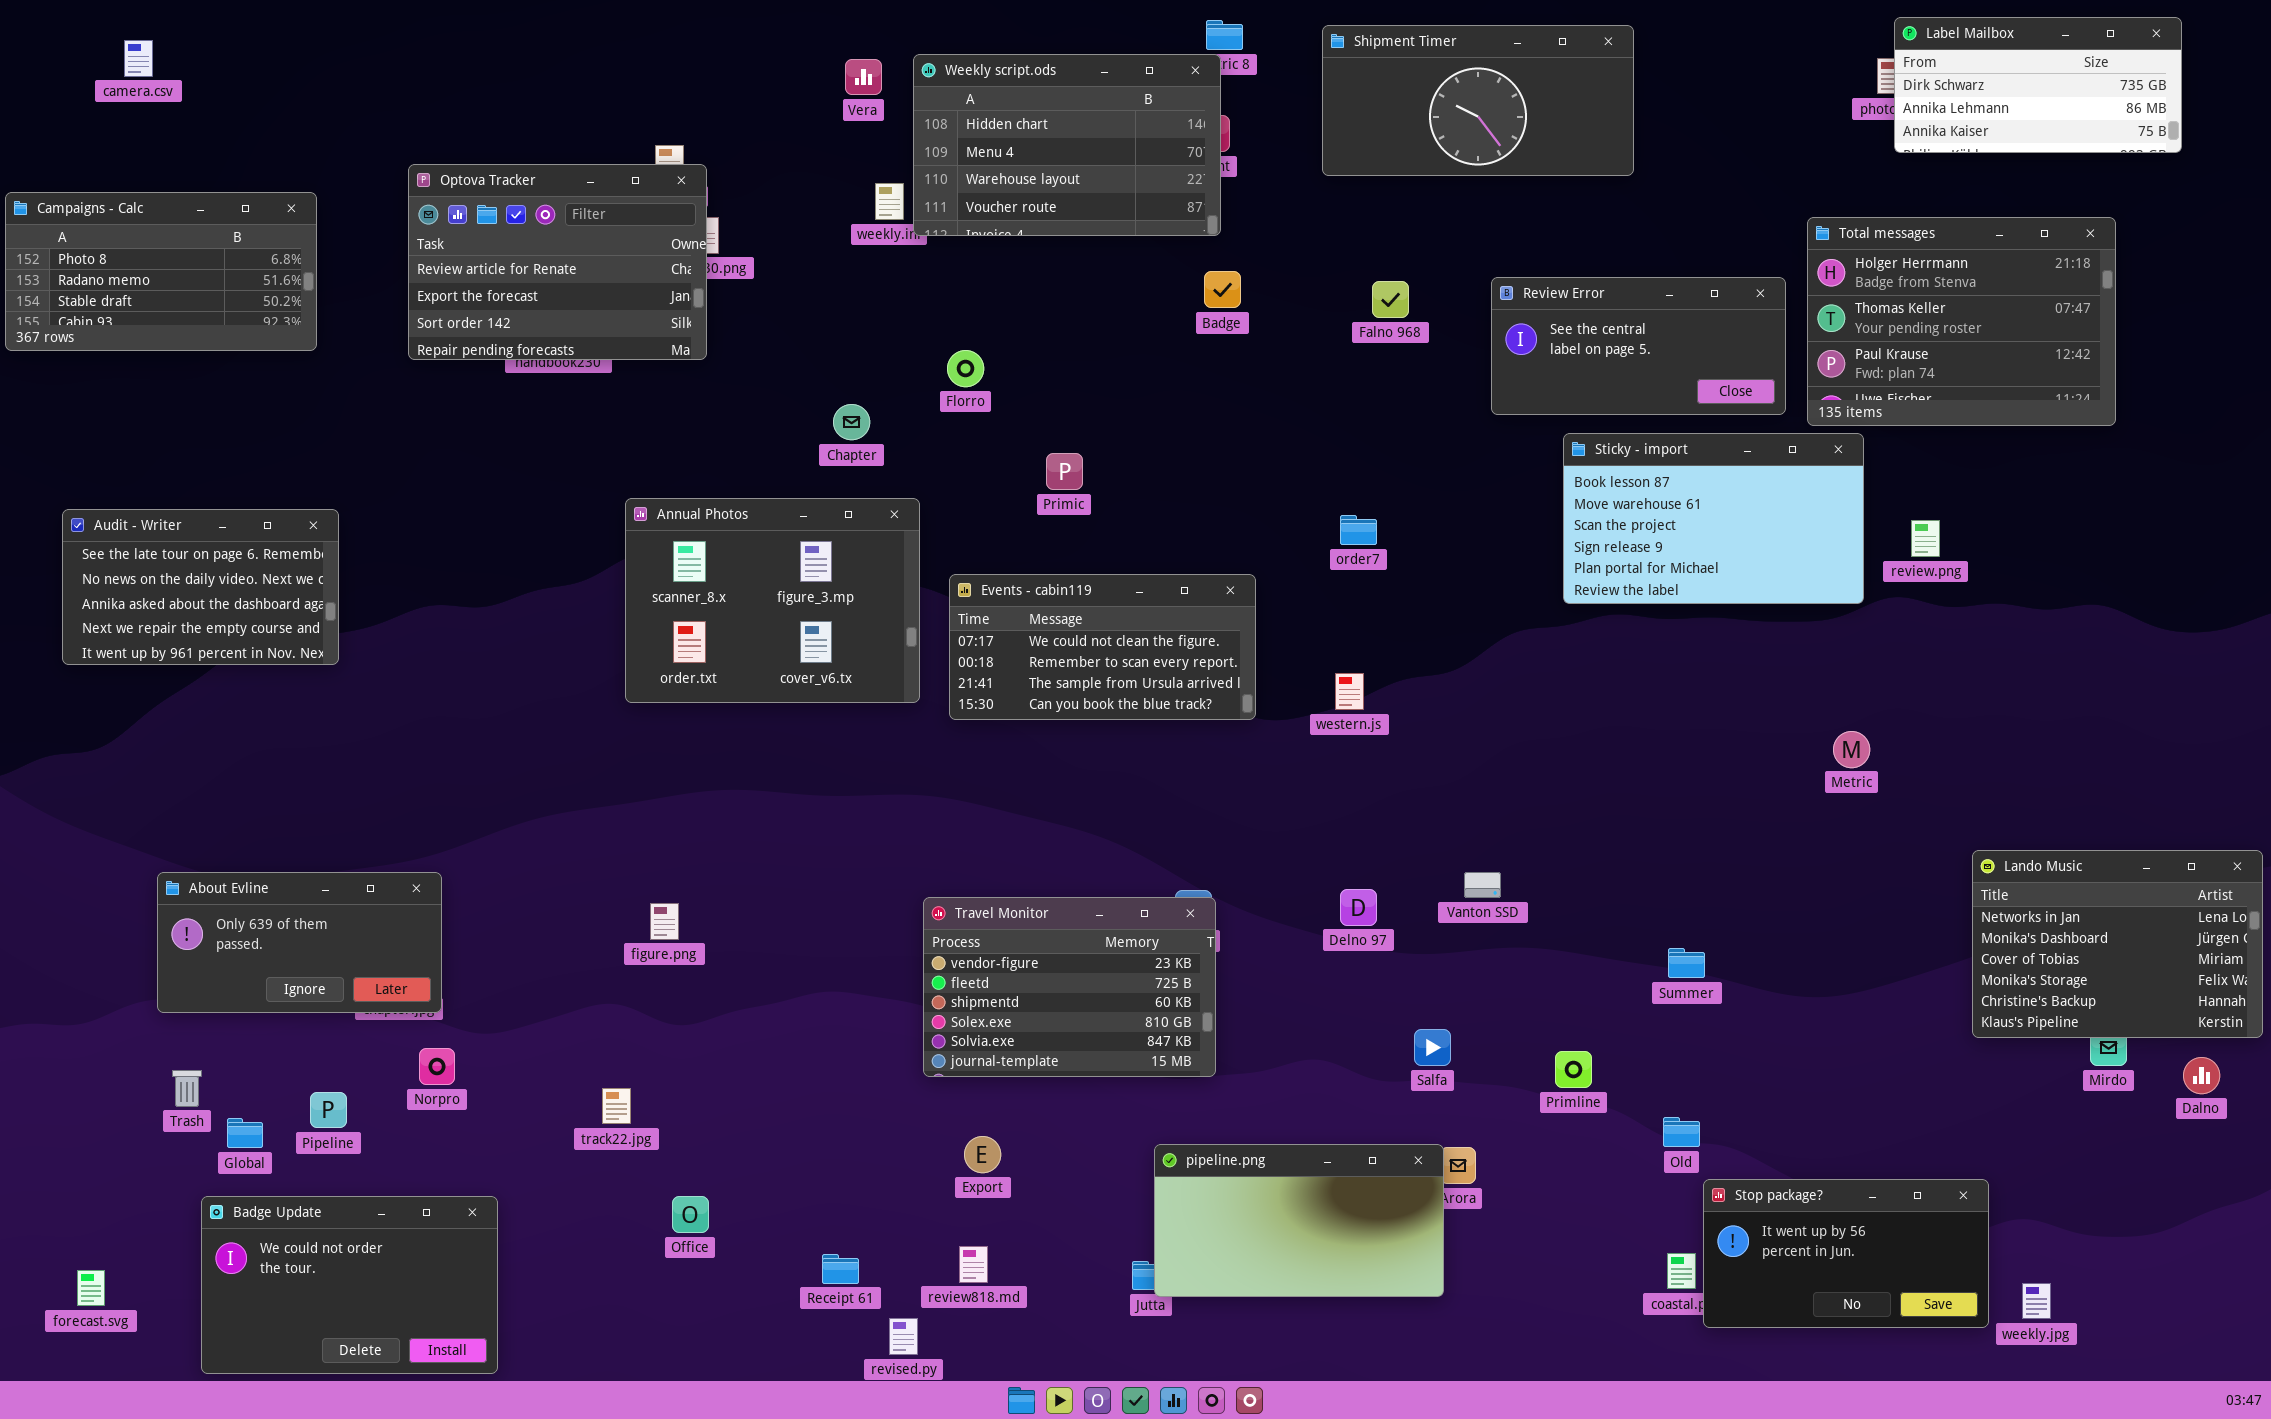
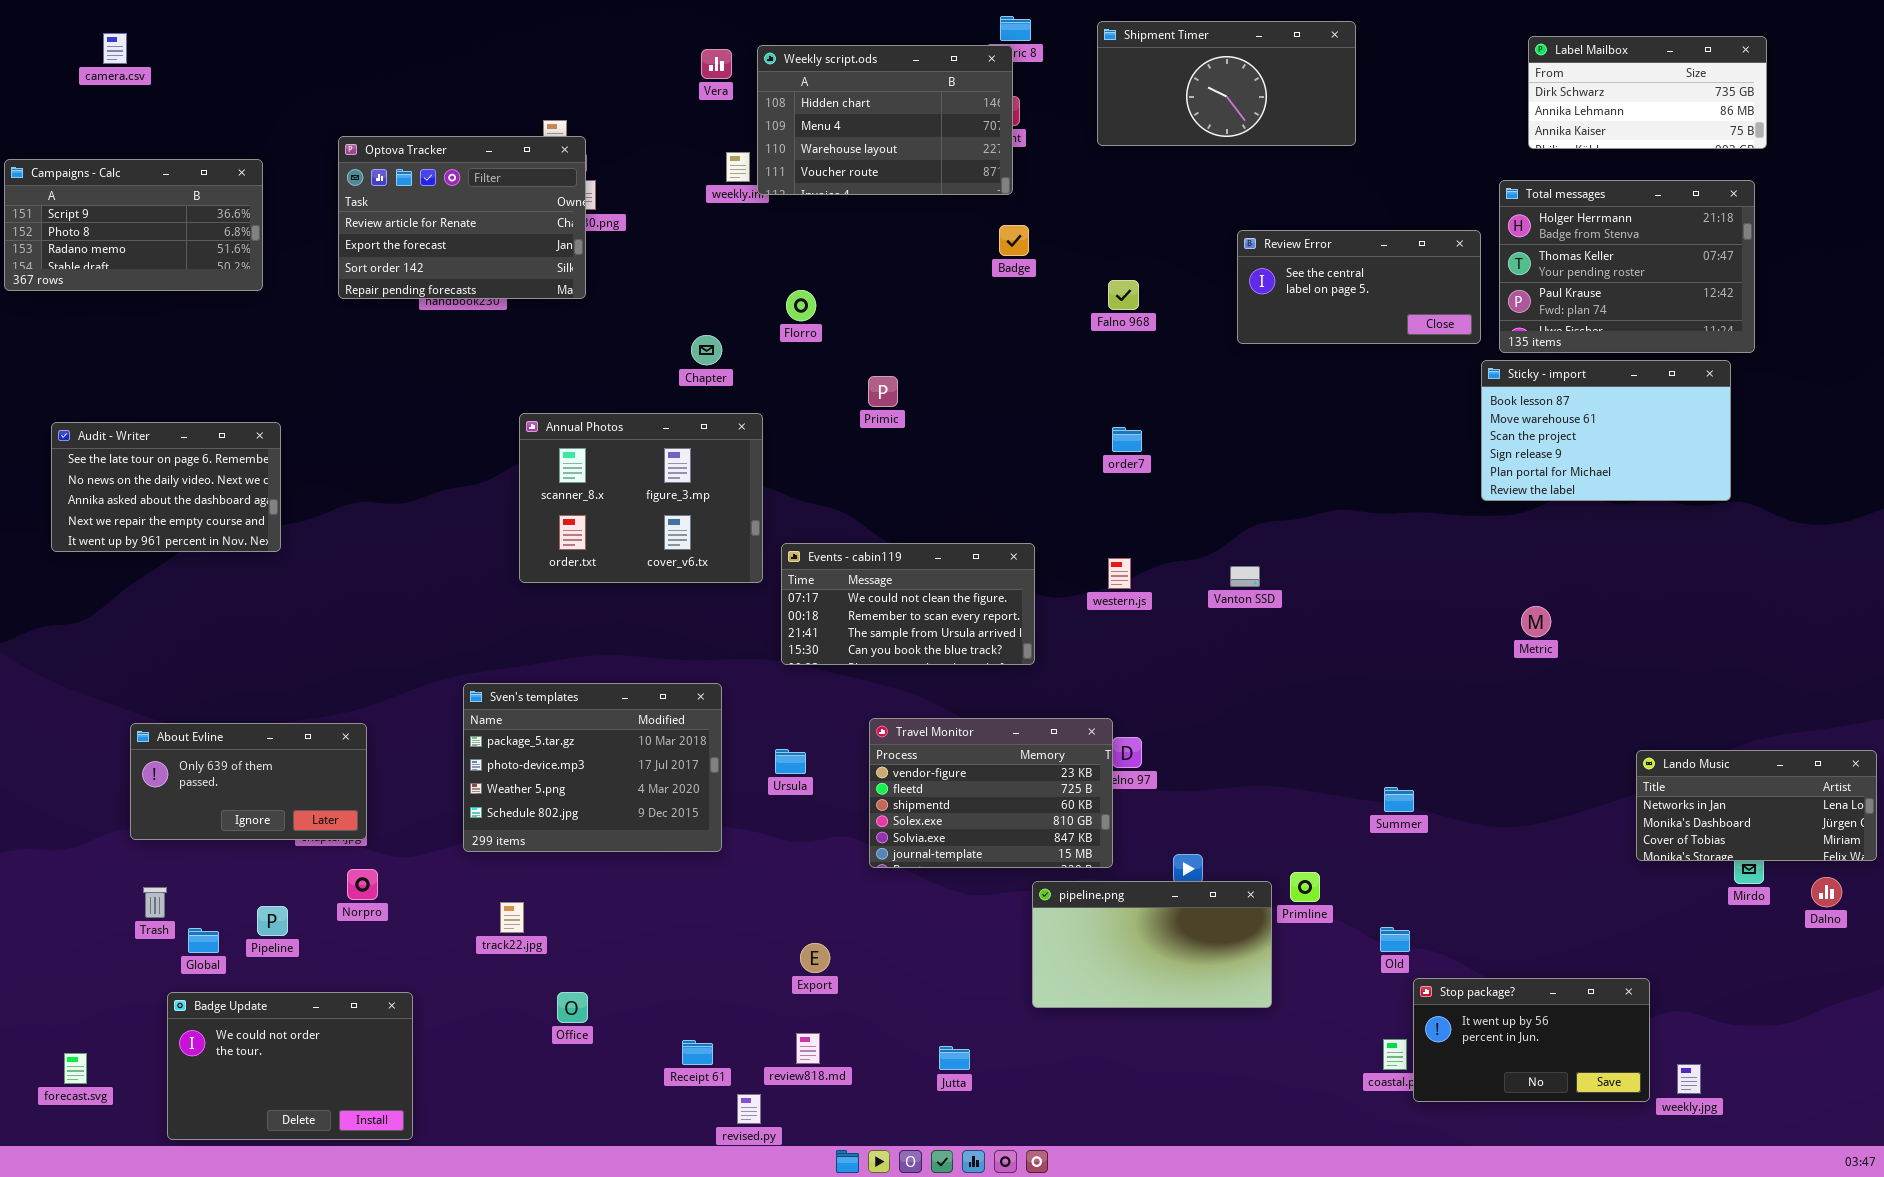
Label Mailbox: [1894,17,2182,153] -> [1528,36,1767,149], moved
Campaigns - Calc: [5,192,317,351] -> [4,159,263,291], scrolled up 1 row
Falno 968: [1372,281,1409,318] -> [1108,280,1139,310], moved
Sticky - import: [1563,433,1864,604] -> [1481,360,1731,501], moved
Events - cabin119: [949,574,1256,720] -> [781,543,1035,665], moved
Sven's templates: none -> [463,683,722,852], opened
Lando Music: [1972,850,2263,1038] -> [1636,750,1877,861], resized
Vanton SSD: [1464,872,1501,898] -> [1230,566,1260,587], moved
Travel Monitor: [923,897,1216,1077] -> [869,718,1113,868], moved
pipeline.png: [1154,1144,1444,1297] -> [1032,881,1272,1008], moved

